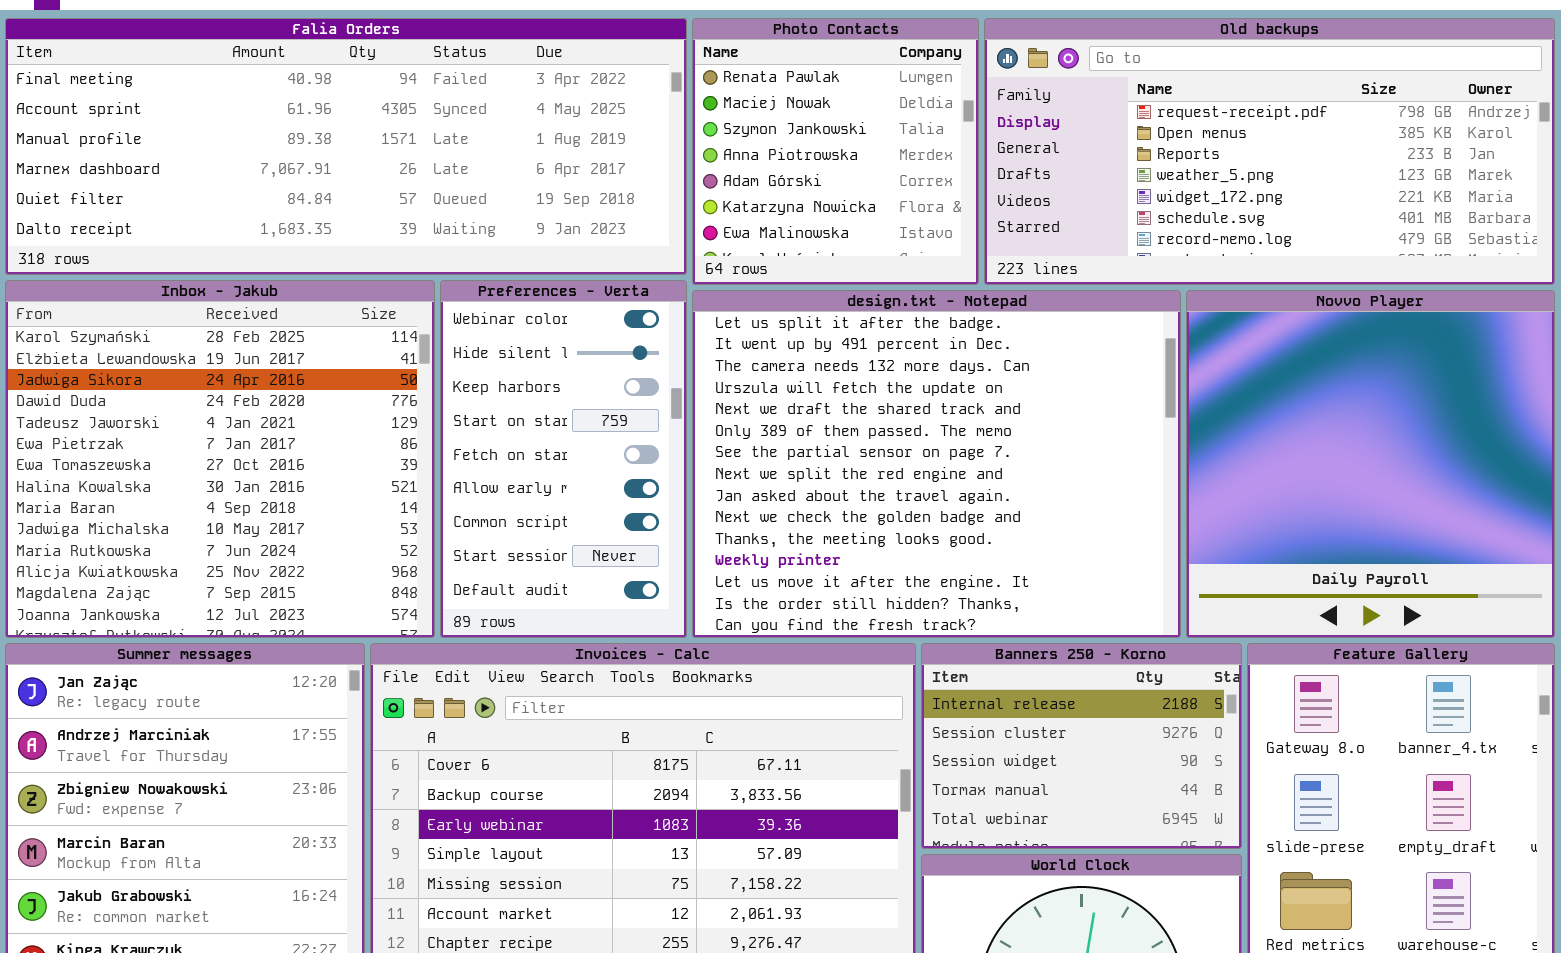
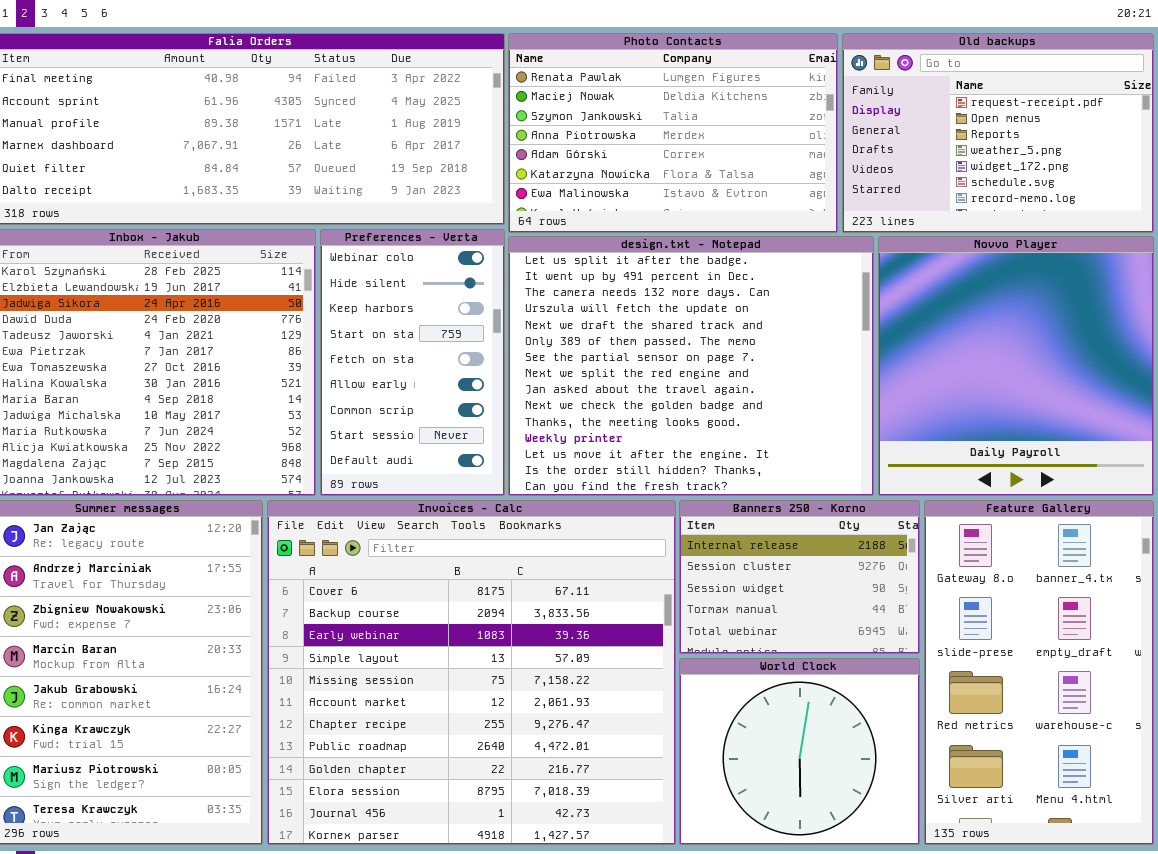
Photo Contacts: [692,18,979,285] -> [508,33,838,233], resized
Old backups: [984,18,1555,285] -> [842,33,1154,233], resized

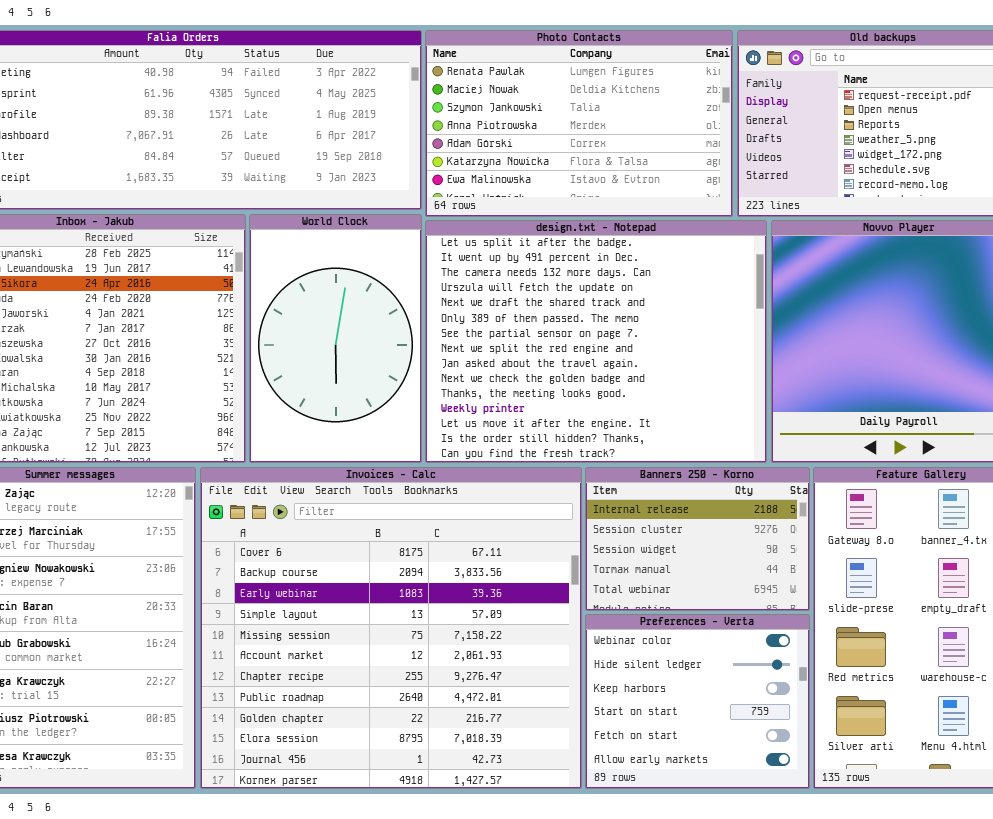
Preferences - Verta: [320,229,505,496] -> [585,614,810,789], moved, resized
World Clock: [679,658,920,845] -> [249,214,422,463], moved, resized

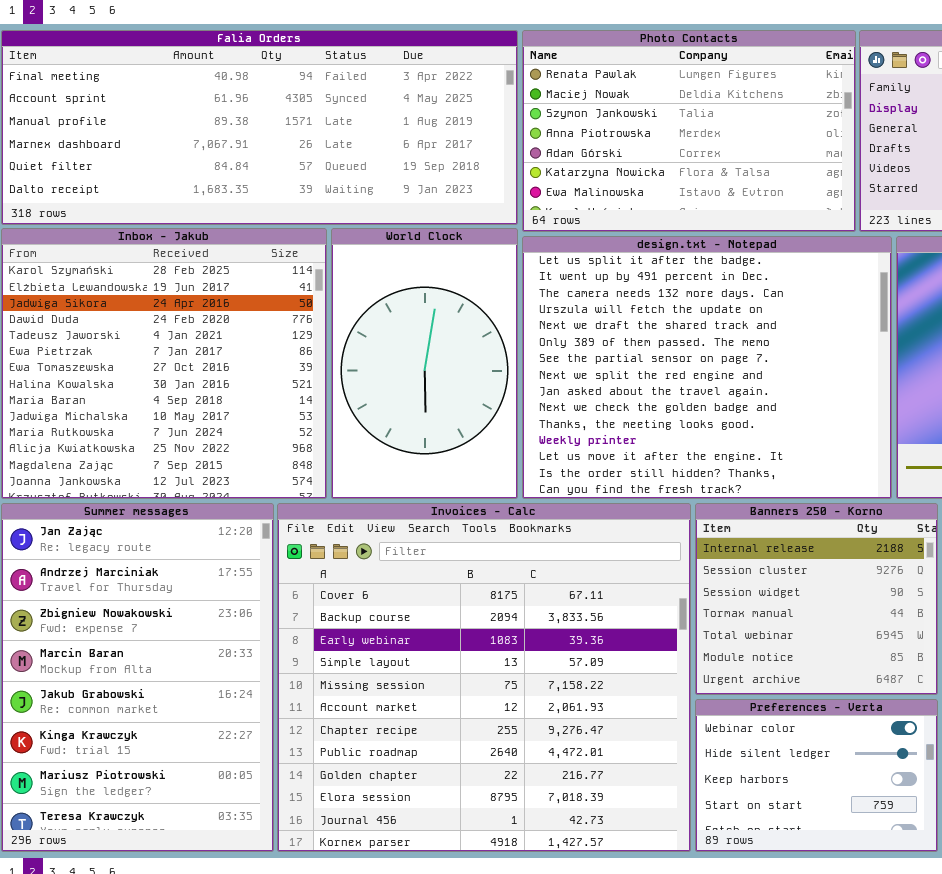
Banners 250 - Korno: [585,467,810,611] -> [695,503,938,695], resized
Preferences - Verta: [585,614,810,789] -> [695,699,938,852], resized

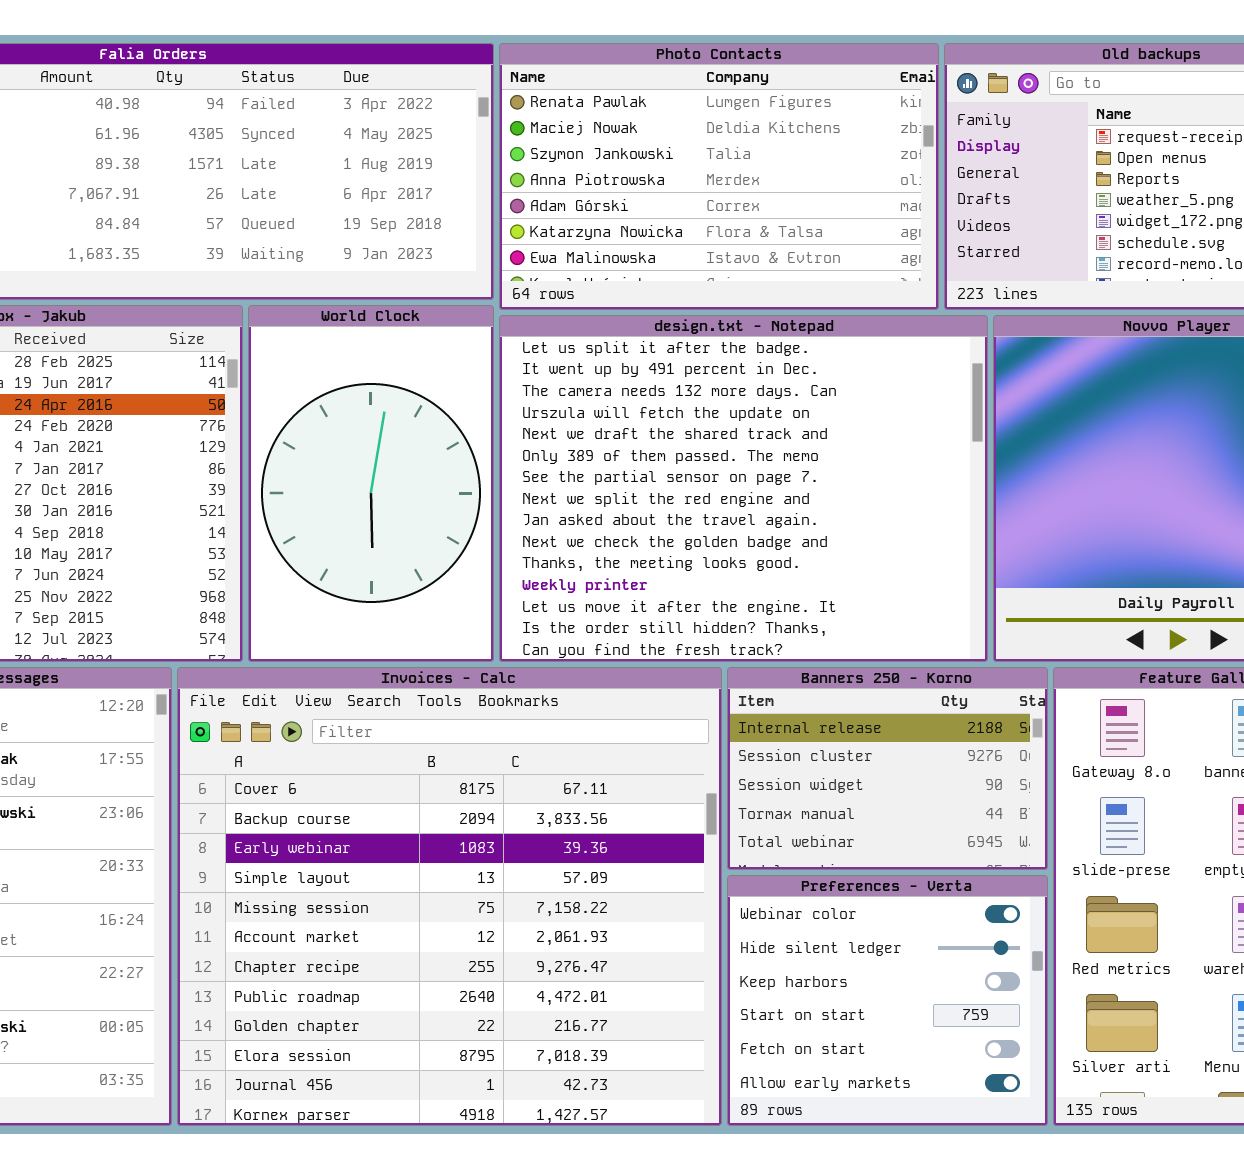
Banners 250 - Korno: [695,503,938,695] -> [727,667,1048,870], resized
Preferences - Verta: [695,699,938,852] -> [727,875,1048,1126], resized

